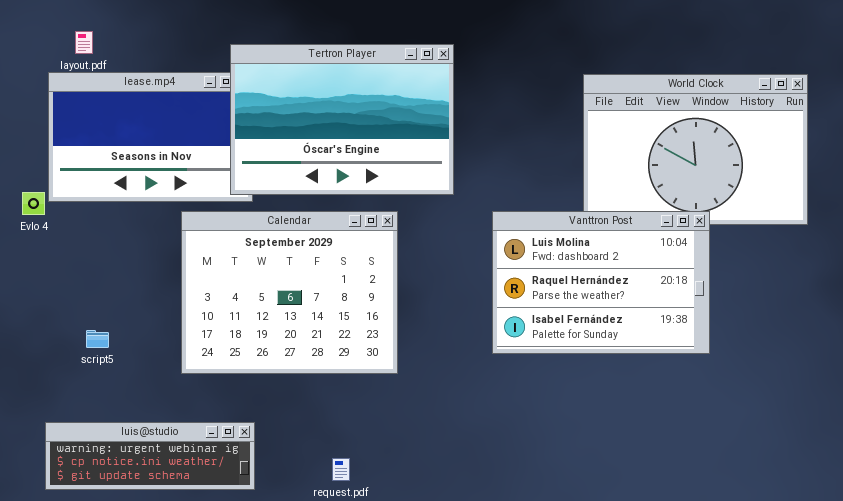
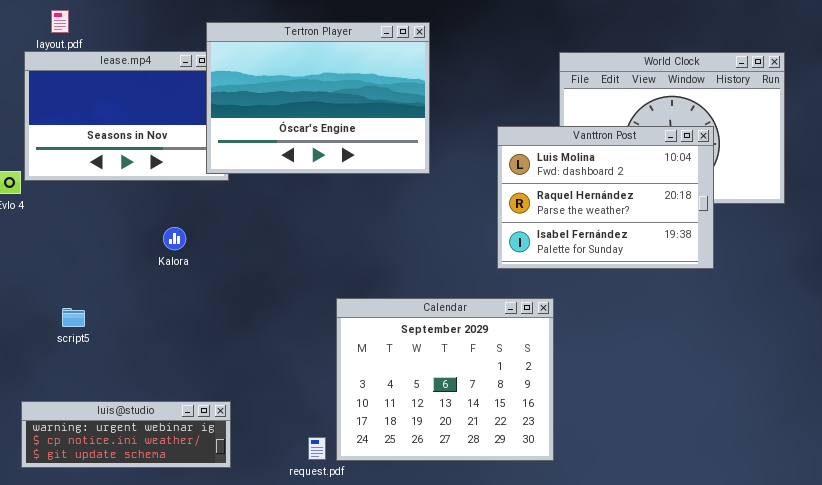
Calendar: [181,211,398,374] -> [336,298,554,461], moved
Vanttron Post: [492,211,710,354] -> [497,126,714,269], moved

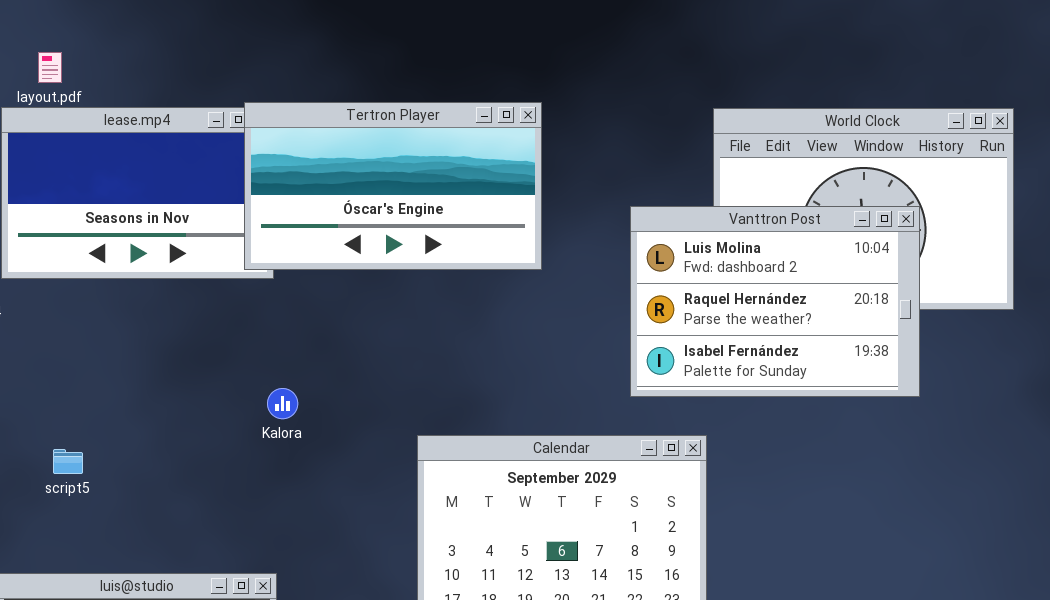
Tertron Player: [206,22,430,174] -> [244,102,542,270], resized
Kalora: [163,227,186,250] -> [267,388,298,419], moved

